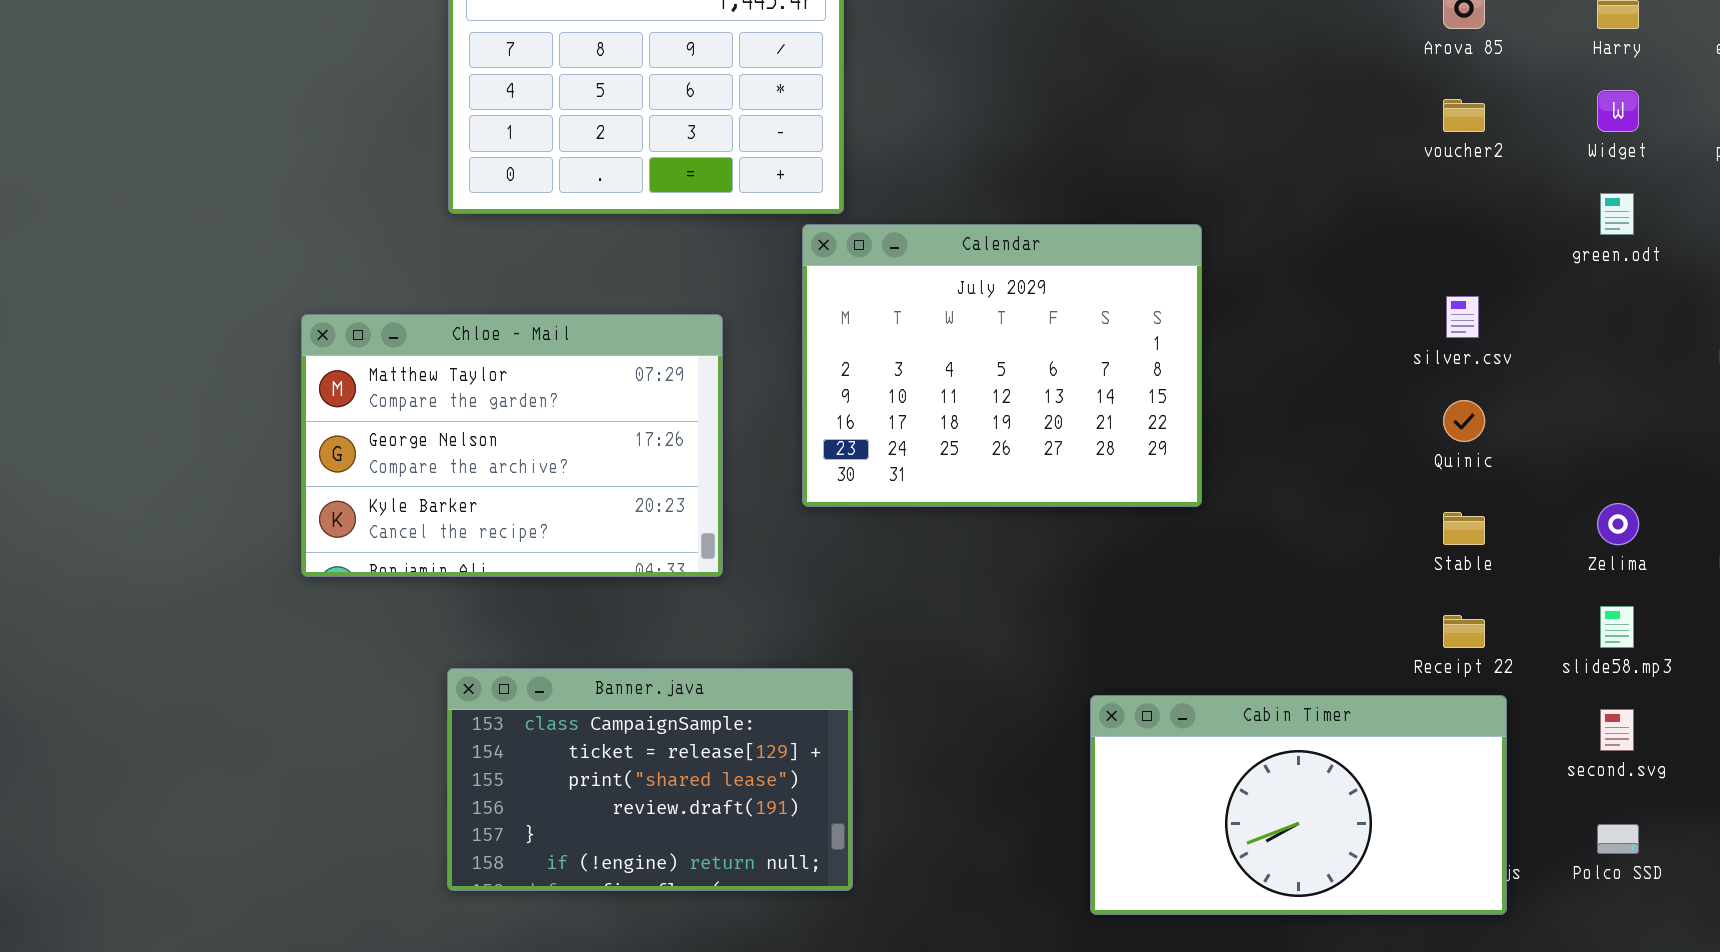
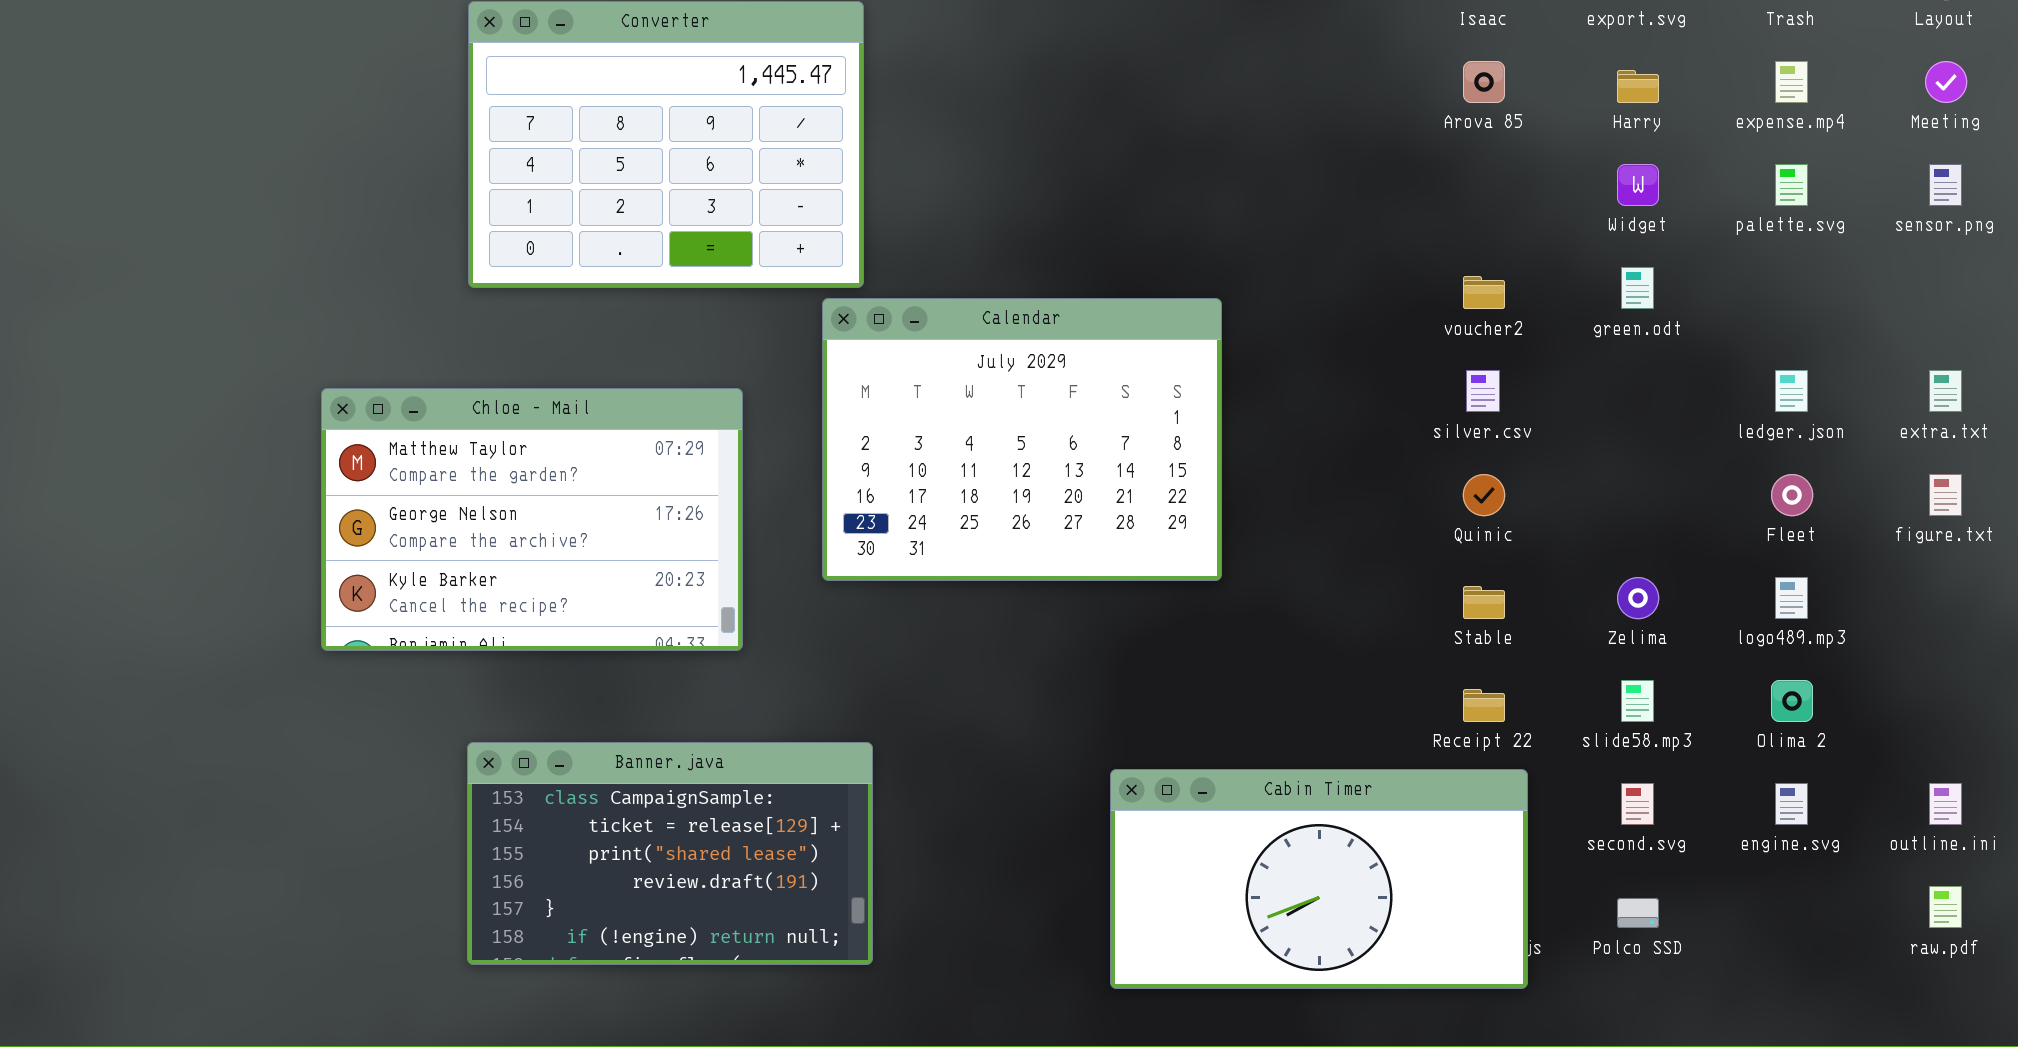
voucher2: [1443,99,1485,132] -> [1463,276,1505,309], moved

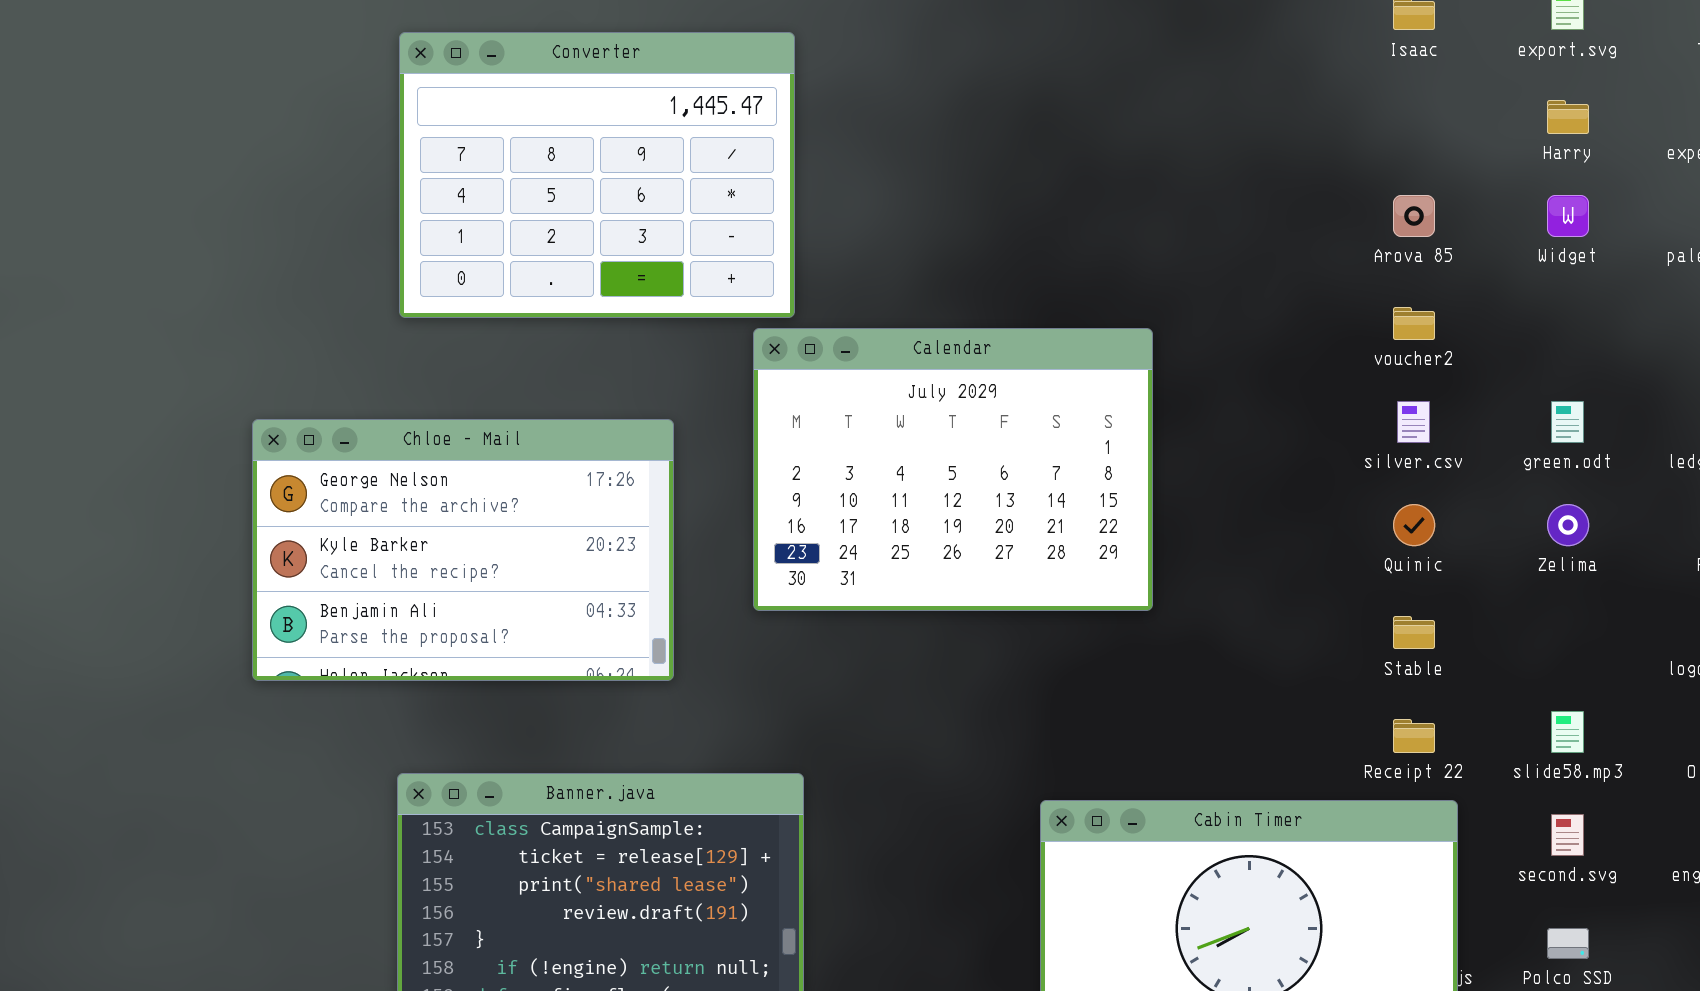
Arova 85: [1463,61,1505,103] -> [1393,195,1435,237], moved
green.odt: [1621,267,1654,309] -> [1551,401,1584,443], moved
Chloe - Mail: [321,388,743,651] -> [252,419,674,681], scrolled down 1 row
Zelima: [1617,577,1659,619] -> [1547,504,1589,546], moved

